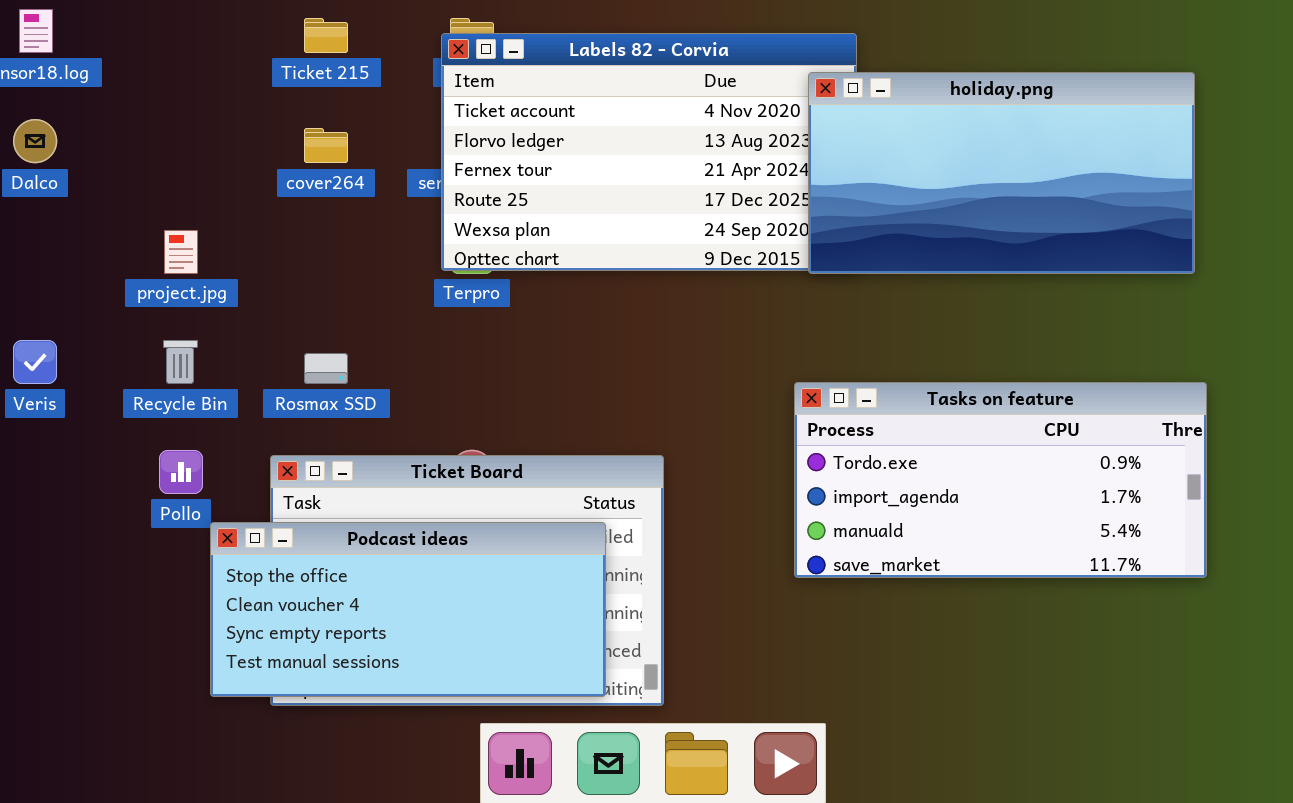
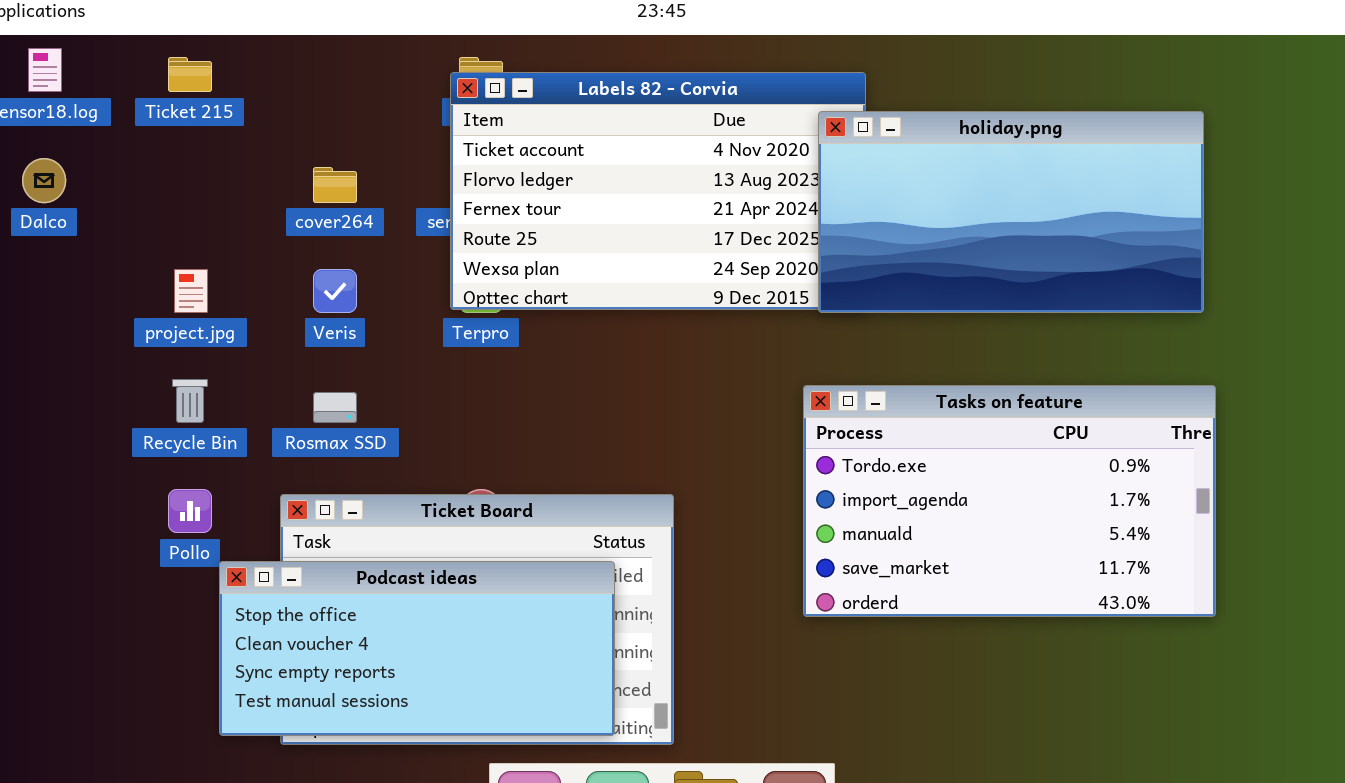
Ticket 215: [304,18,348,53] -> [168,57,212,92], moved
Veris: [13,340,57,384] -> [313,269,357,313], moved
Tasks on feature: [794,382,1207,578] -> [803,385,1216,617], resized

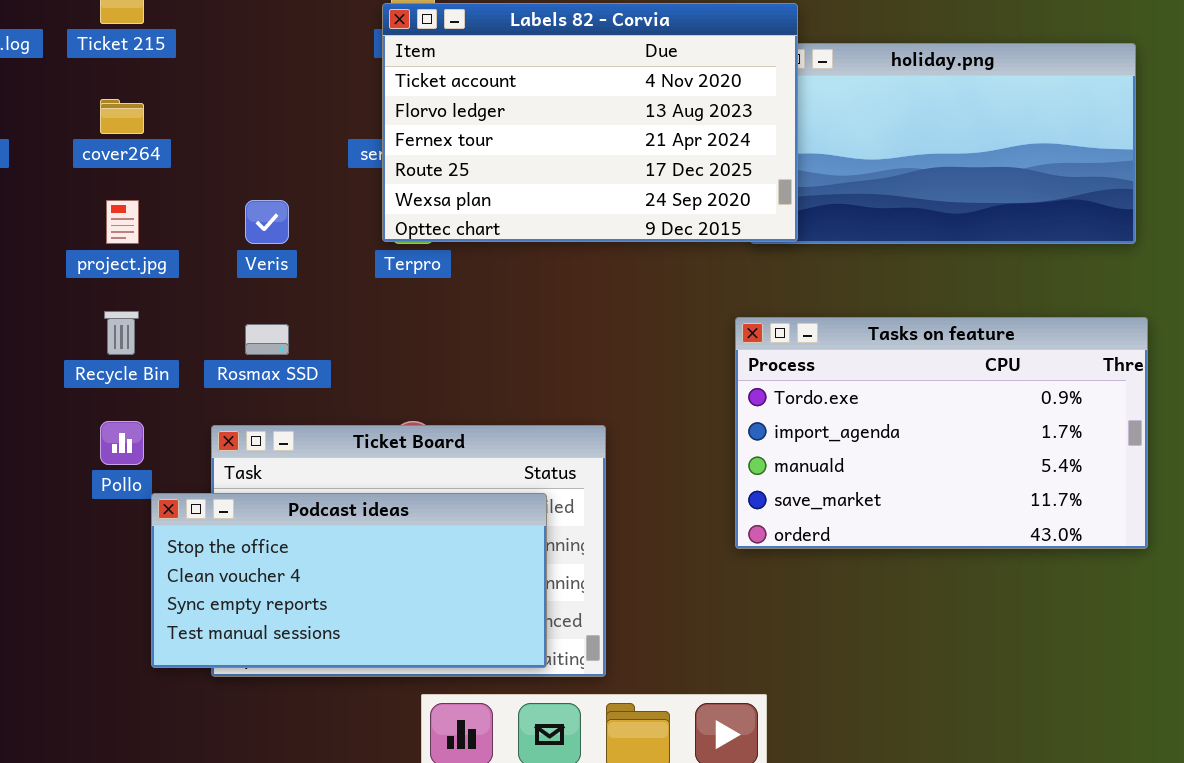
Labels 82 - Corvia: [450,72,866,310] -> [382,3,798,242], raised
cover264: [313,167,357,203] -> [100,99,144,134], moved

